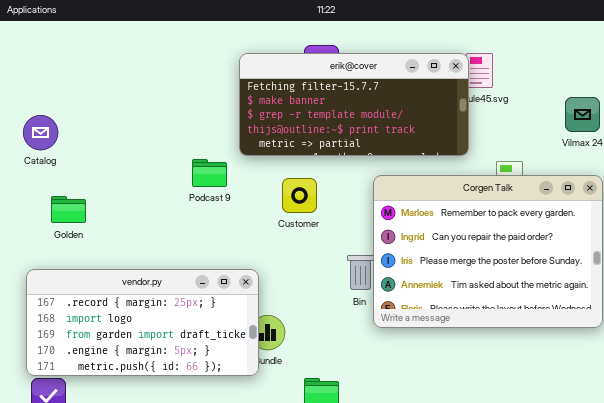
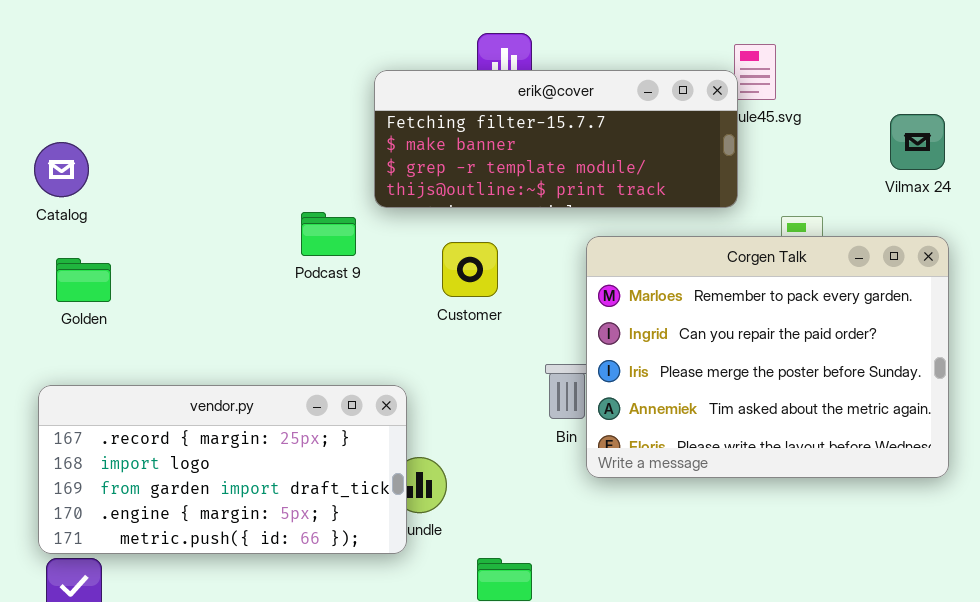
erik@cover: [239,53,469,156] -> [374,70,738,208], resized
Golden: [51,196,86,223] -> [56,258,111,302], moved

